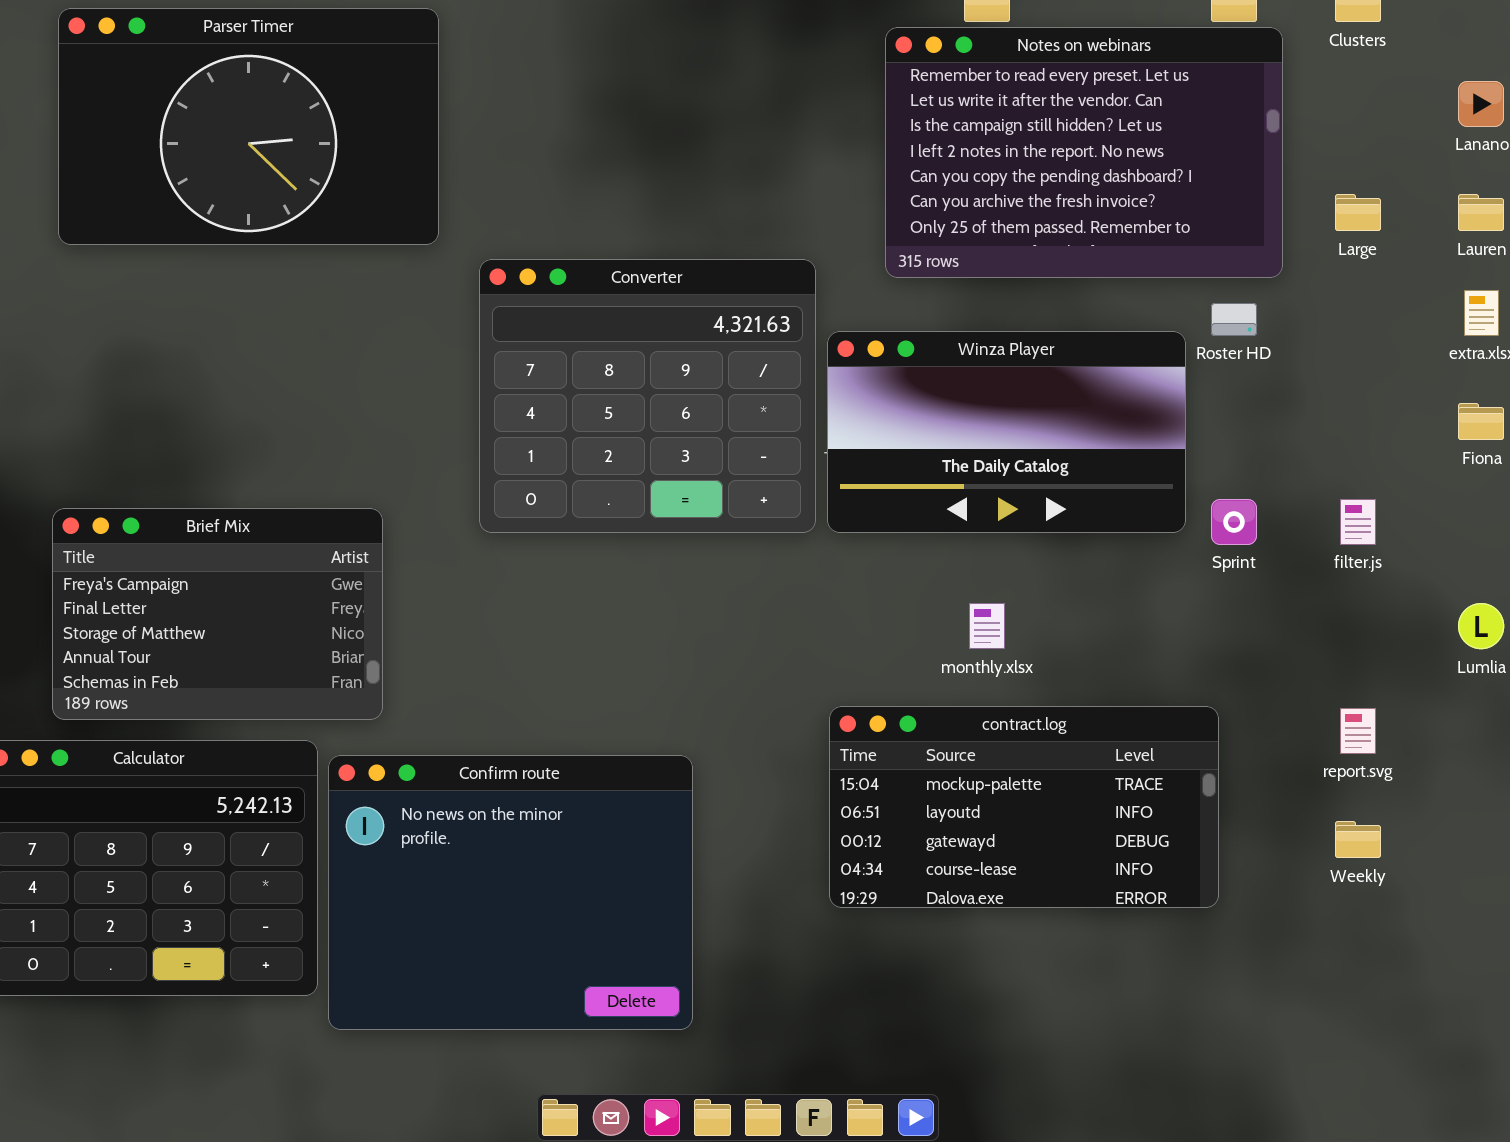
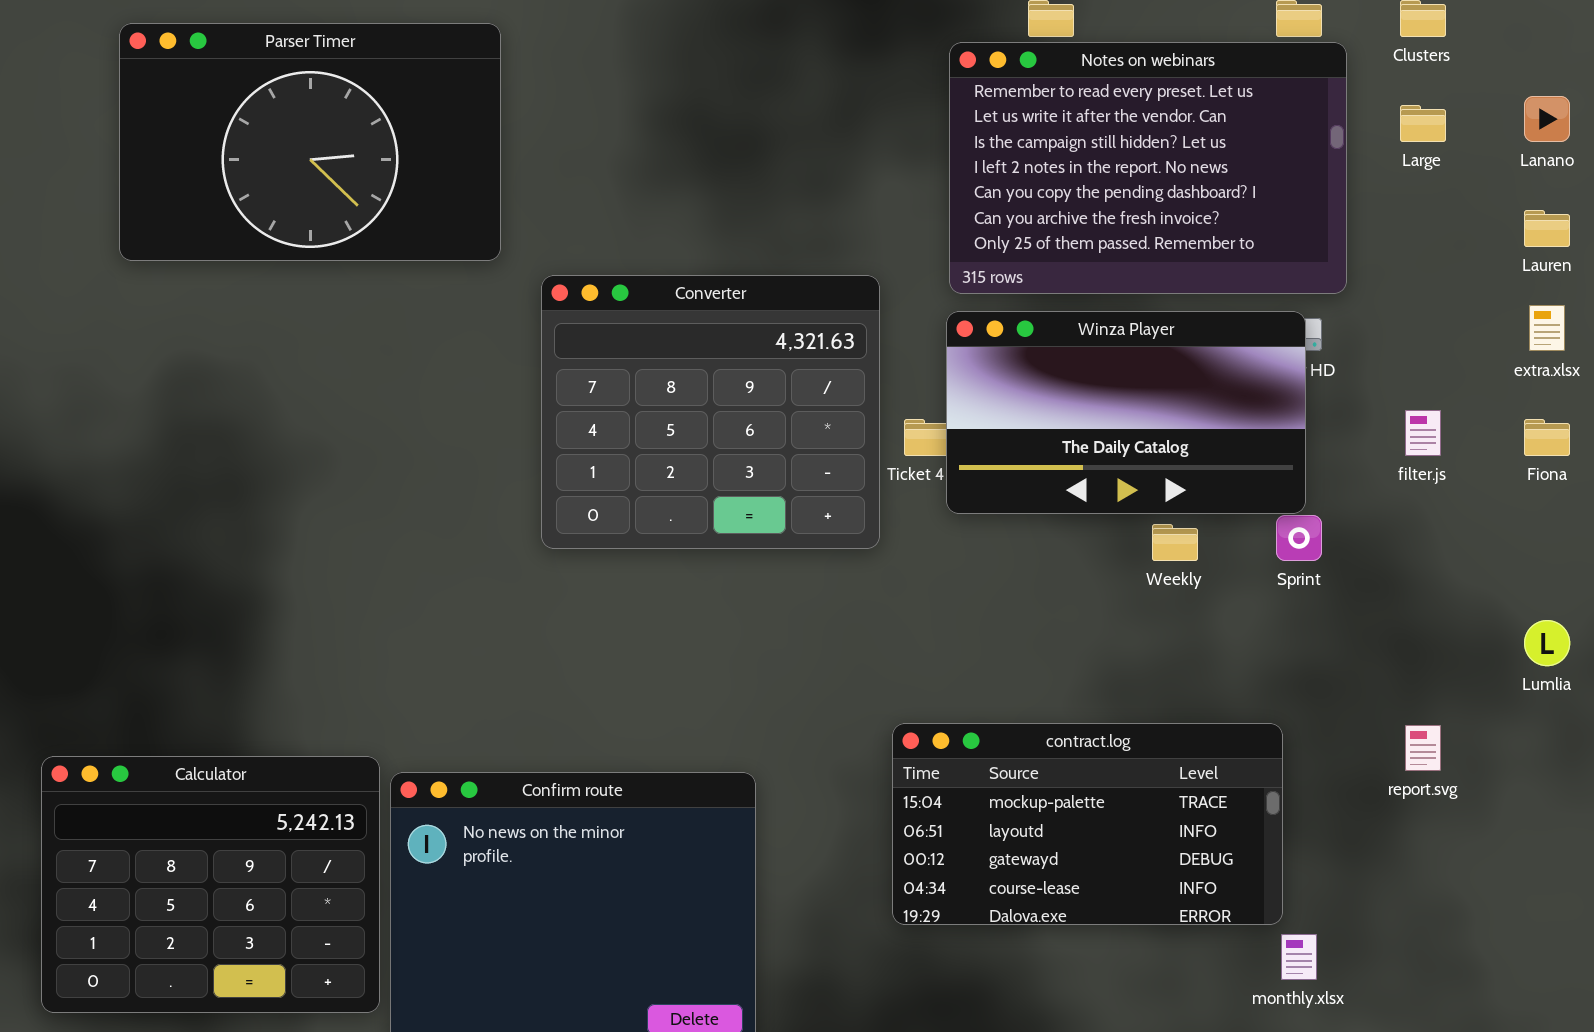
Large: [1335,194,1381,231] -> [1400,105,1446,142], moved
Winza Player: [827,331,1186,533] -> [946,311,1306,514], moved
filter.js: [1340,499,1376,545] -> [1405,410,1441,456], moved
Brief Mix: [52,508,383,720] -> none, closed
monthly.xlsx: [969,603,1005,649] -> [1281,934,1317,980], moved
Weekly: [1335,821,1381,858] -> [1152,524,1198,561], moved

